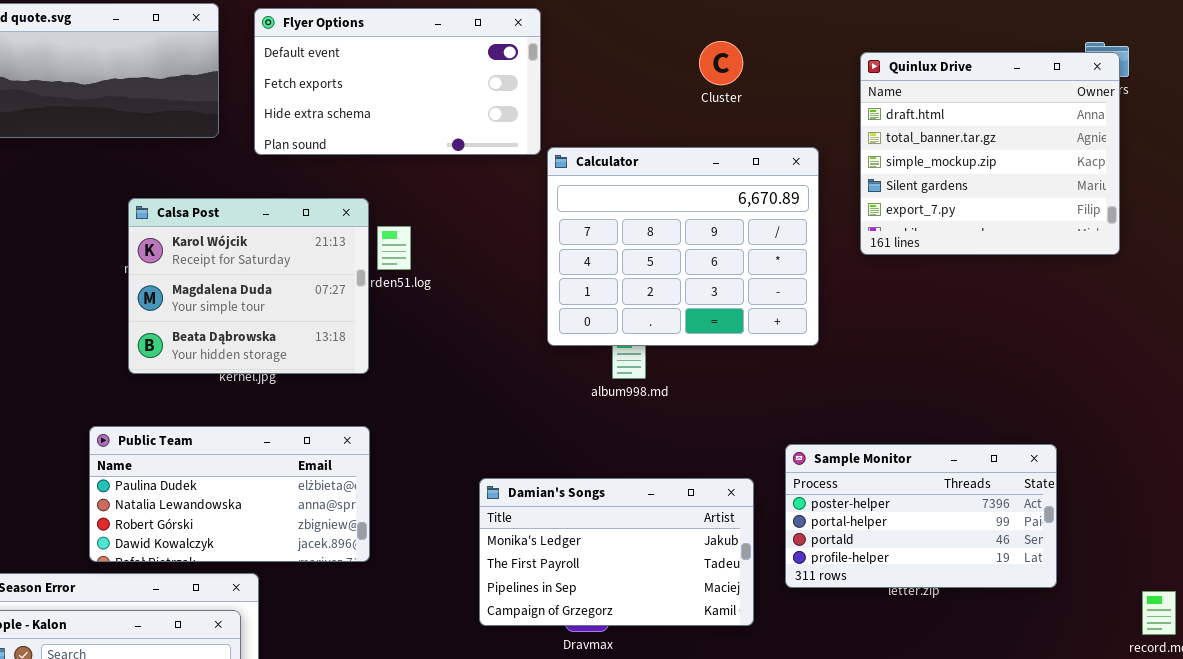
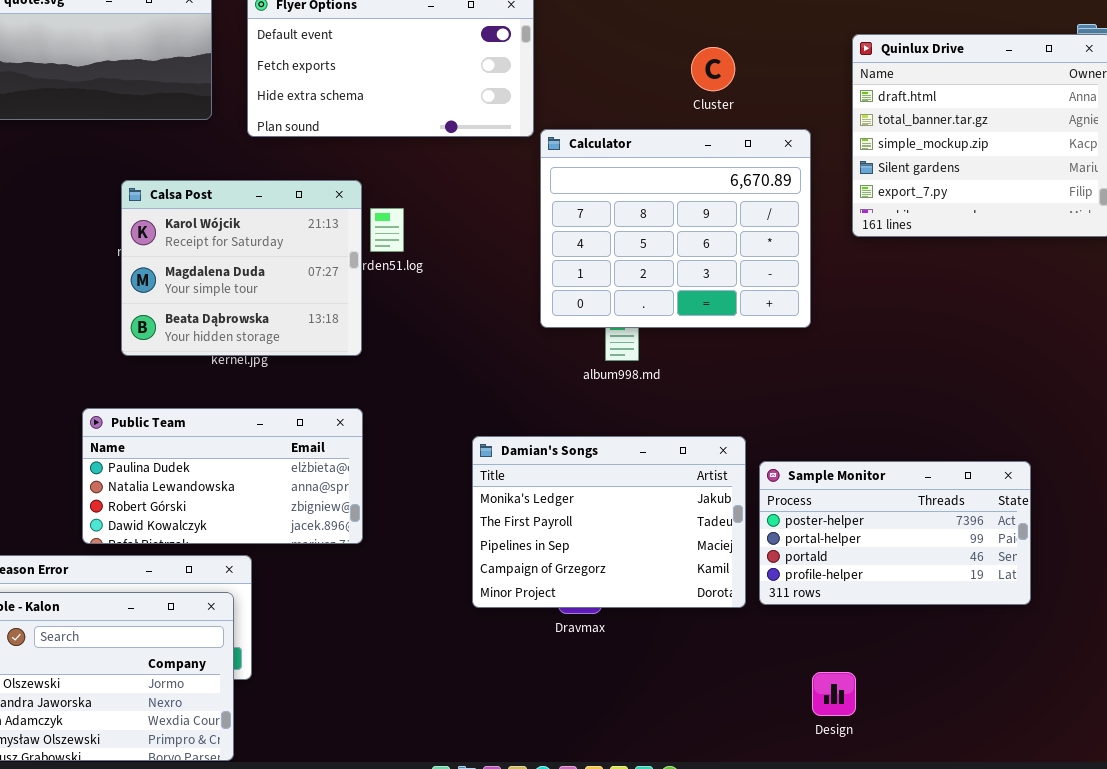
Cluster: [699,41,743,85] -> [691,47,735,91], moved
Sample Monitor: [785,444,1057,588] -> [759,461,1031,605], moved
Damian's Songs: [479,478,754,626] -> [472,436,746,608], resized

